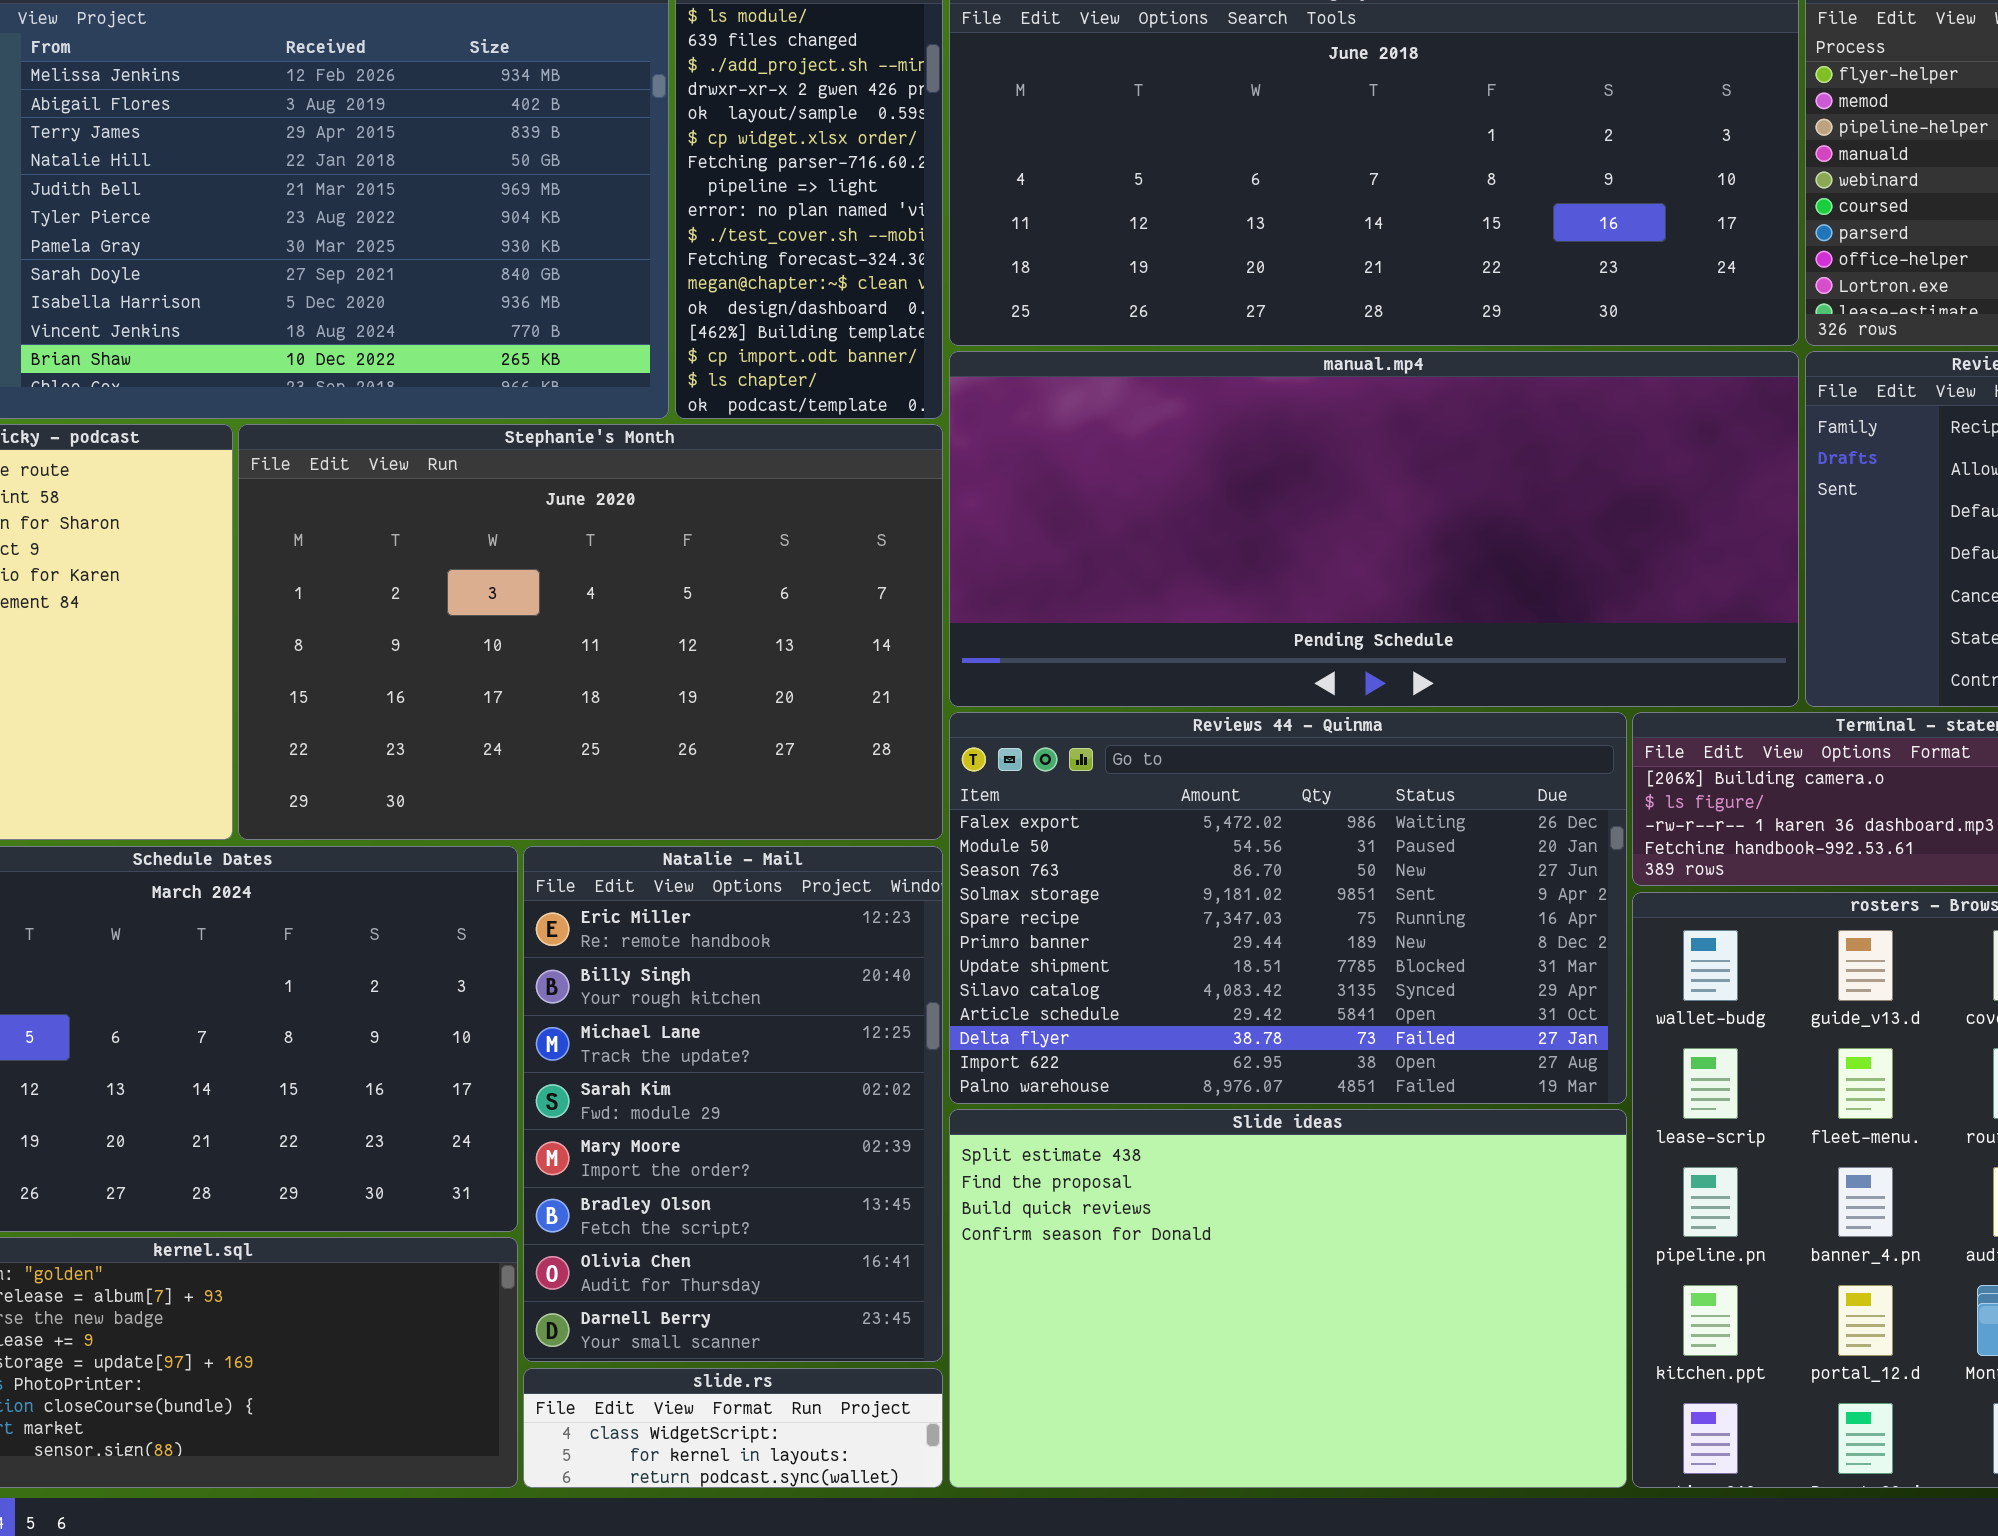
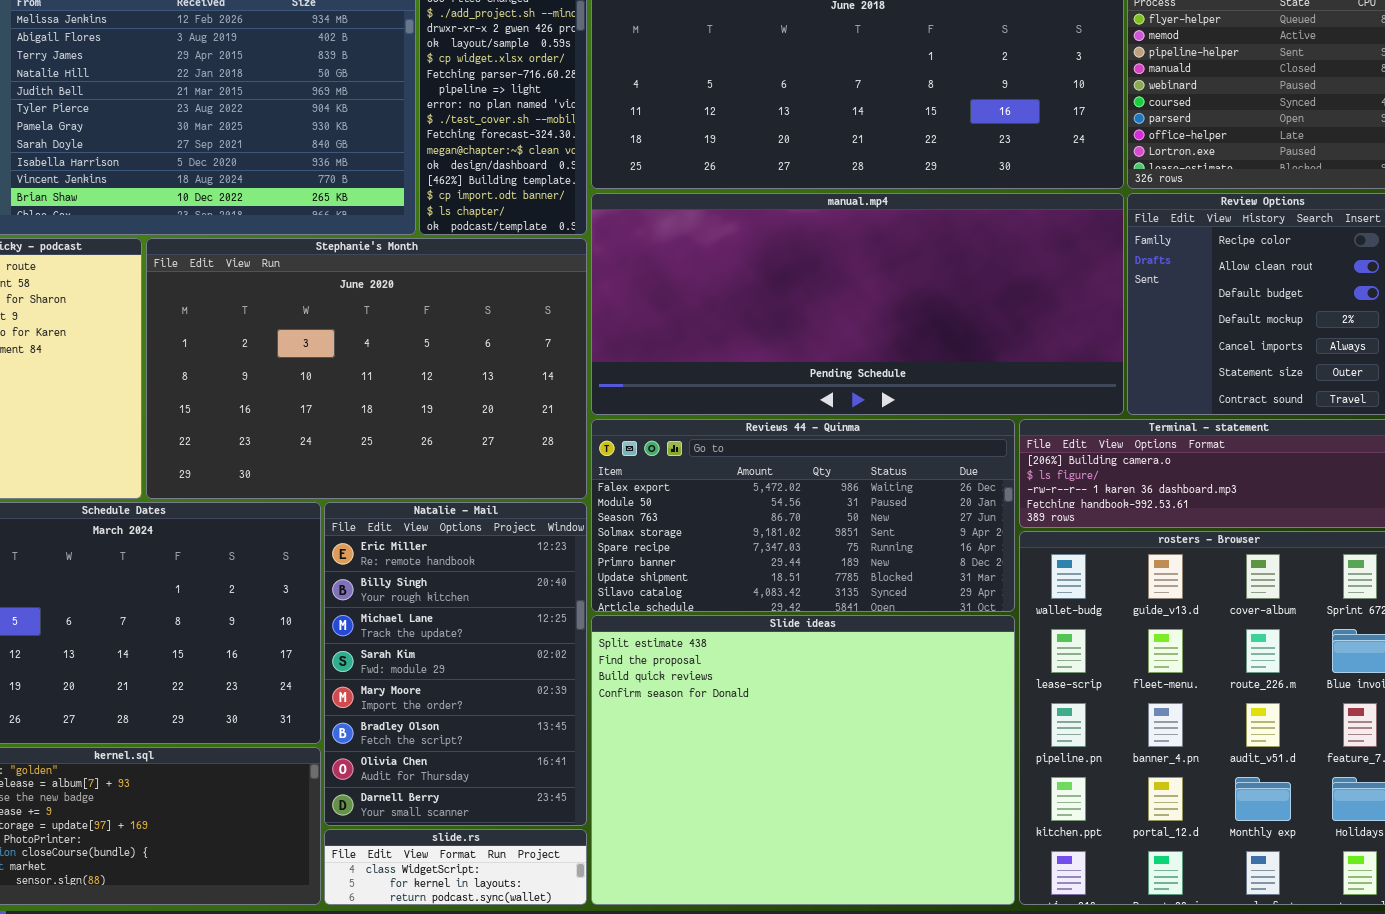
Reviews 44 - Quinma: [949,712,1627,1104] -> [591,419,1015,612], resized
Slide ideas: [949,1109,1627,1488] -> [591,615,1015,905], resized

